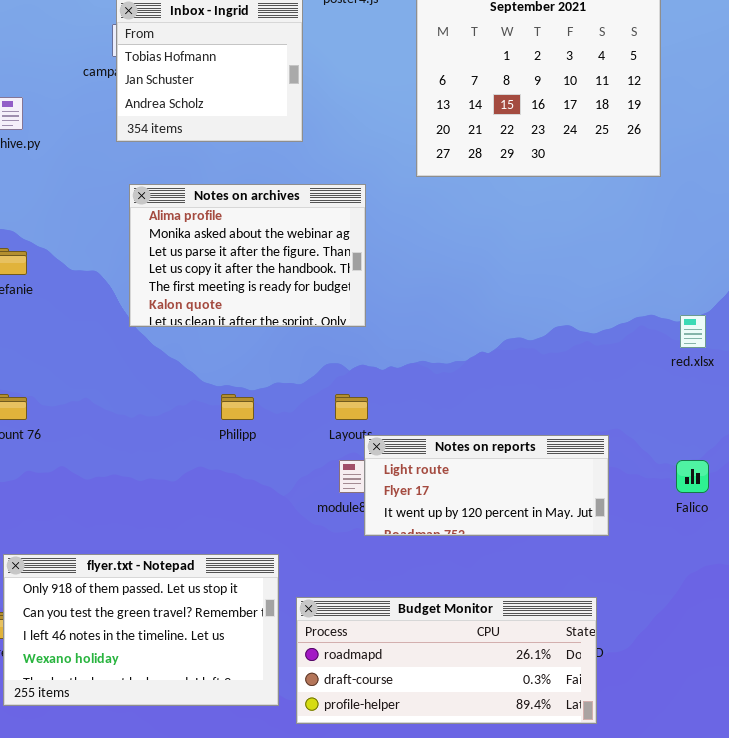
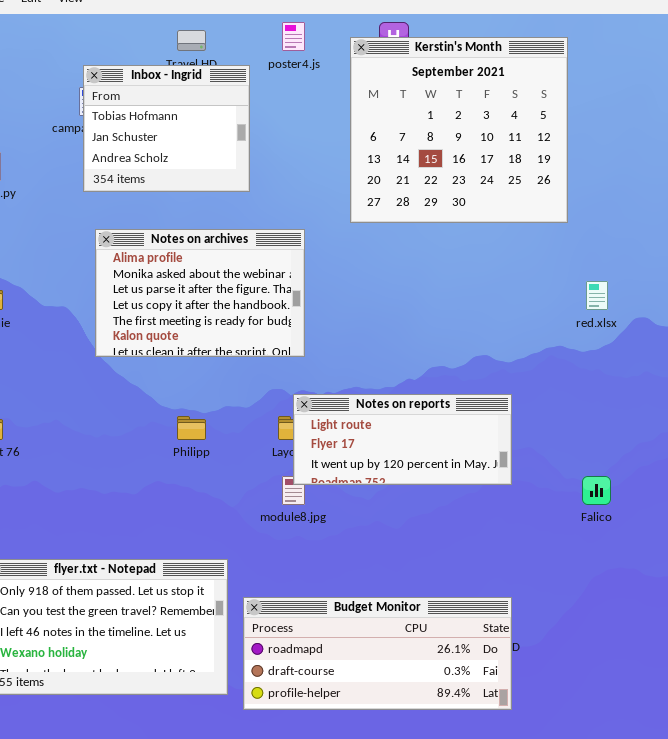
red.xlsx: [680,315,706,348] -> [586,281,608,310], moved
Notes on reports: [364,435,609,536] -> [293,394,512,485], moved

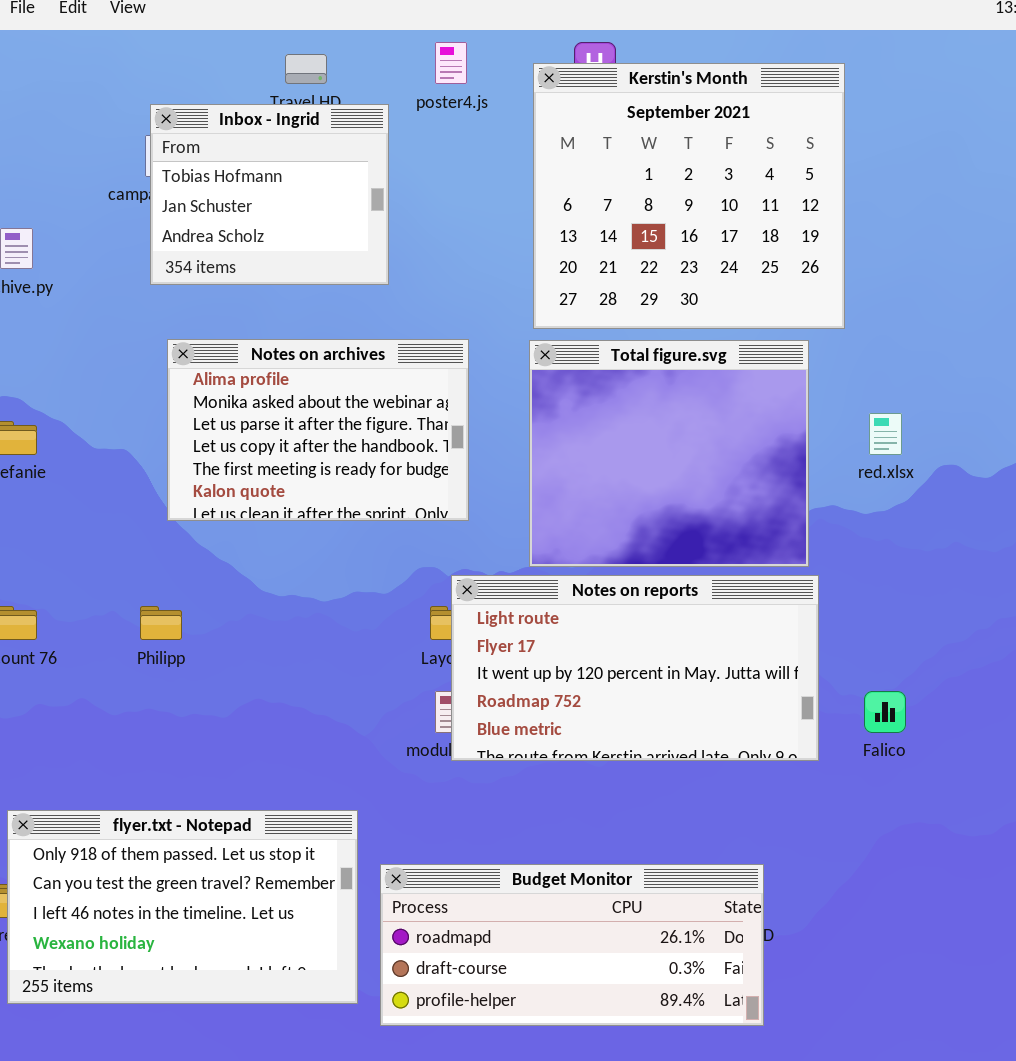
Total figure.svg: none -> [529,340,809,567], opened
Notes on reports: [293,394,512,485] -> [451,575,819,761], resized
Philipp: [177,416,206,440] -> [140,606,182,640], moved

